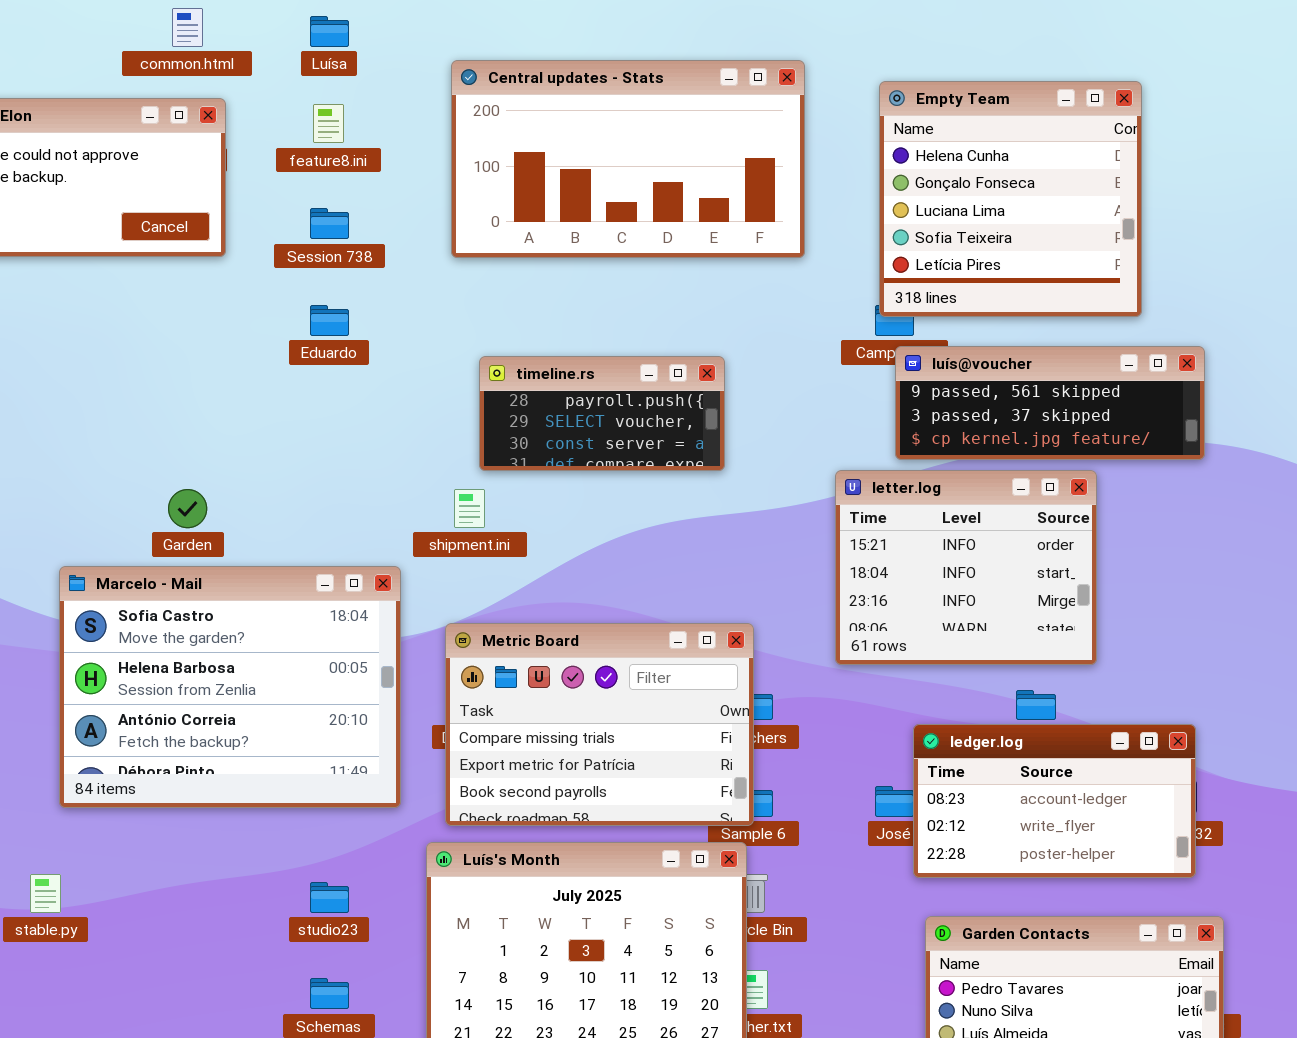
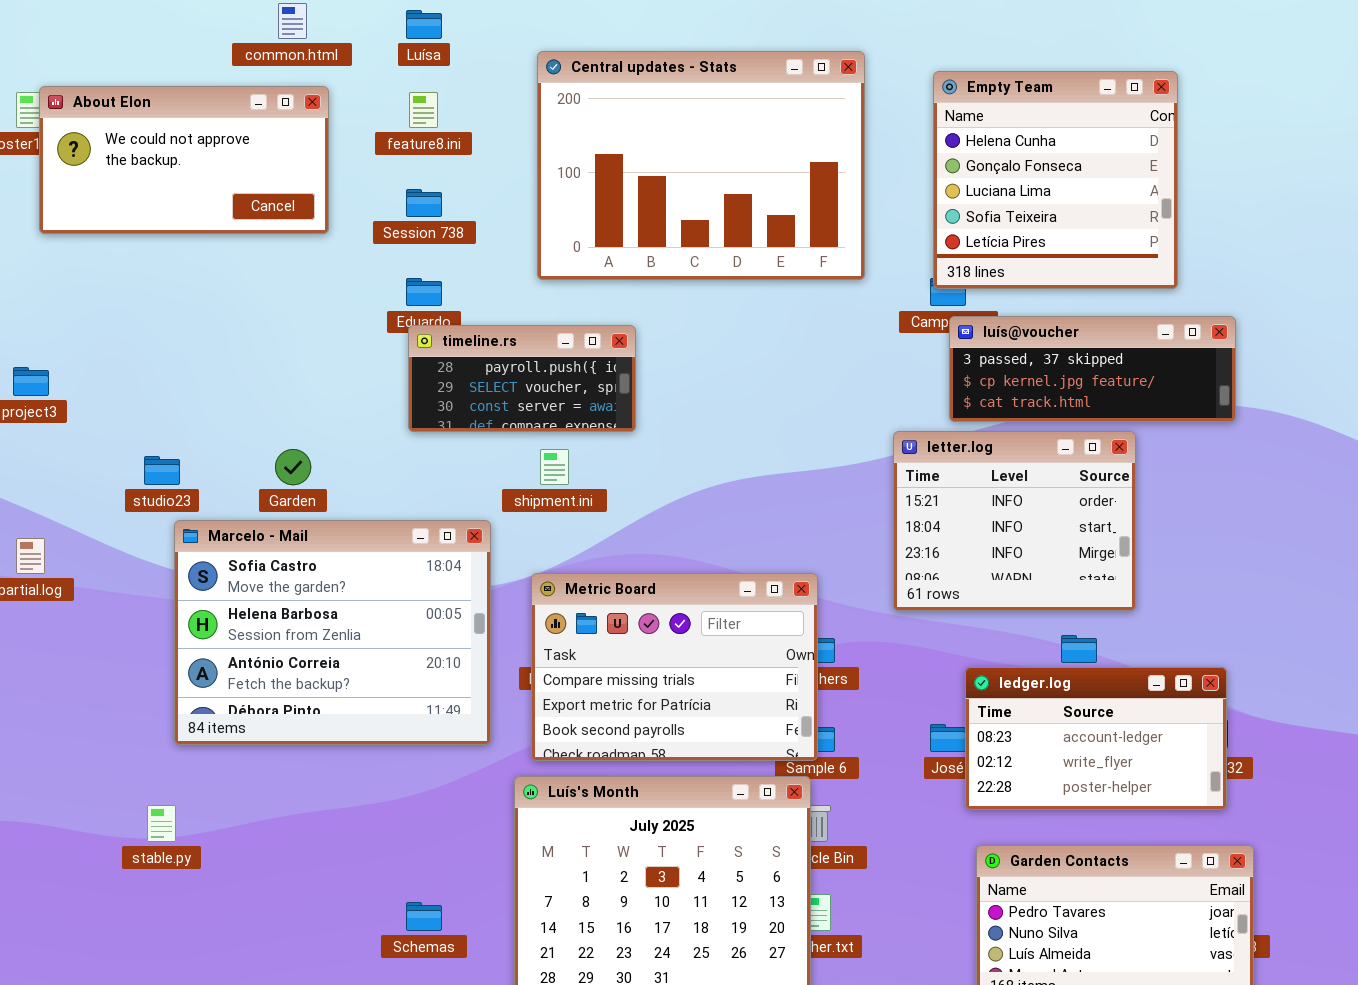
Central updates - Stats: [451,60,805,258] -> [537,51,865,280], resized
luís@voucher: [895,346,1205,460] -> [949,316,1236,422], scrolled down 1 row
timeline.rs: [479,356,725,471] -> [408,325,636,432], moved
studio23: [310,882,349,913] -> [144,456,180,485], moved

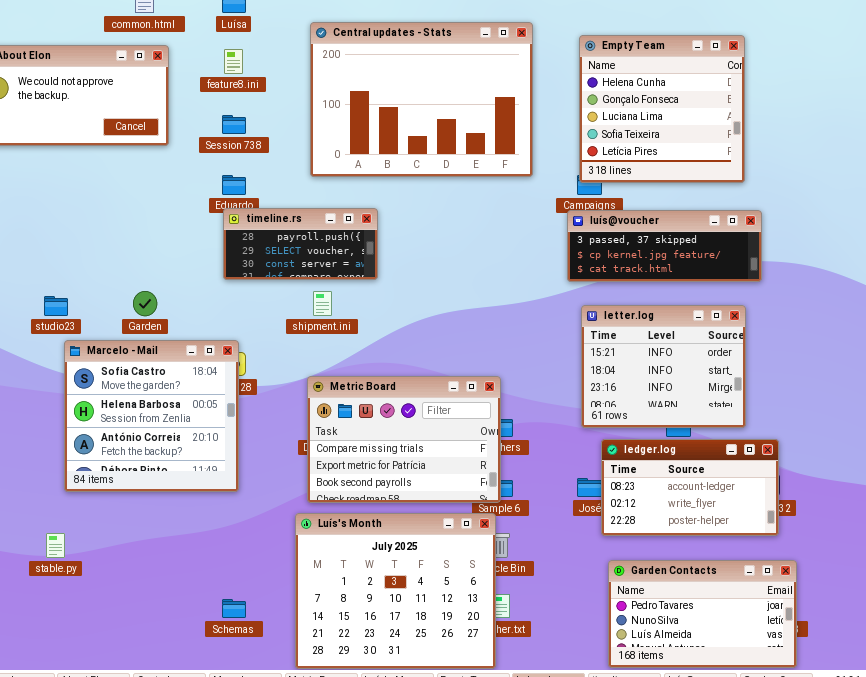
luís@voucher: [949,316,1236,422] -> [567,210,762,282], moved
letter.log: [893,431,1136,611] -> [581,305,746,428], moved
Marcelo - Mail: [174,520,491,745] -> [64,340,239,492], resized

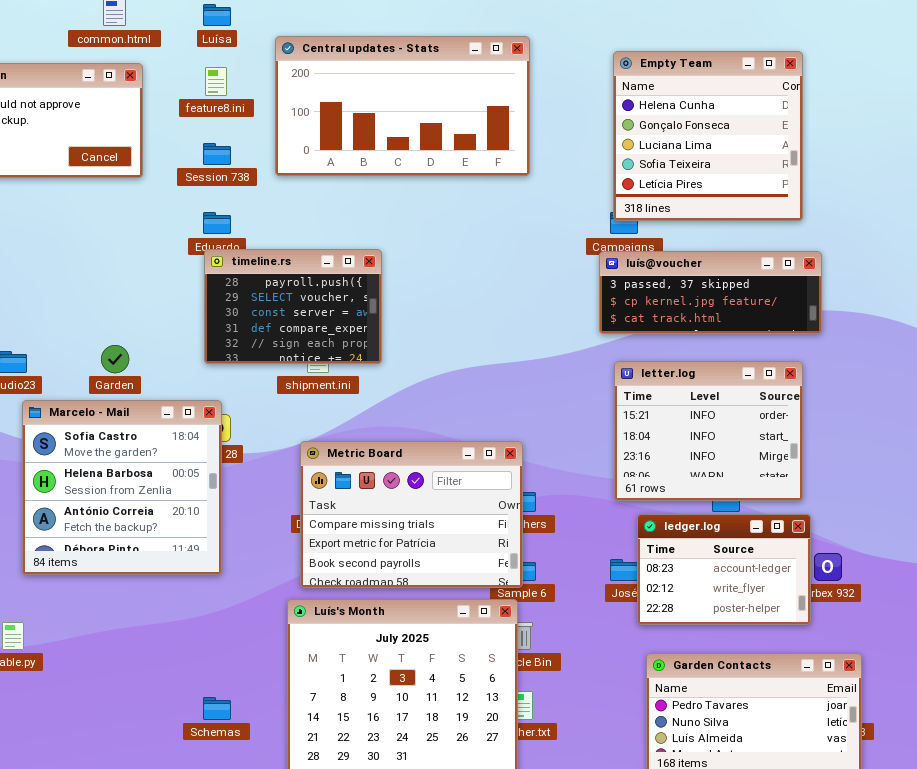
Central updates - Stats: [310,22,533,177] -> [275,36,530,176], moved, resized
timeline.rs: [223,208,378,280] -> [204,249,382,364], resized
ledger.log: [601,439,779,536] -> [637,514,811,625], resized

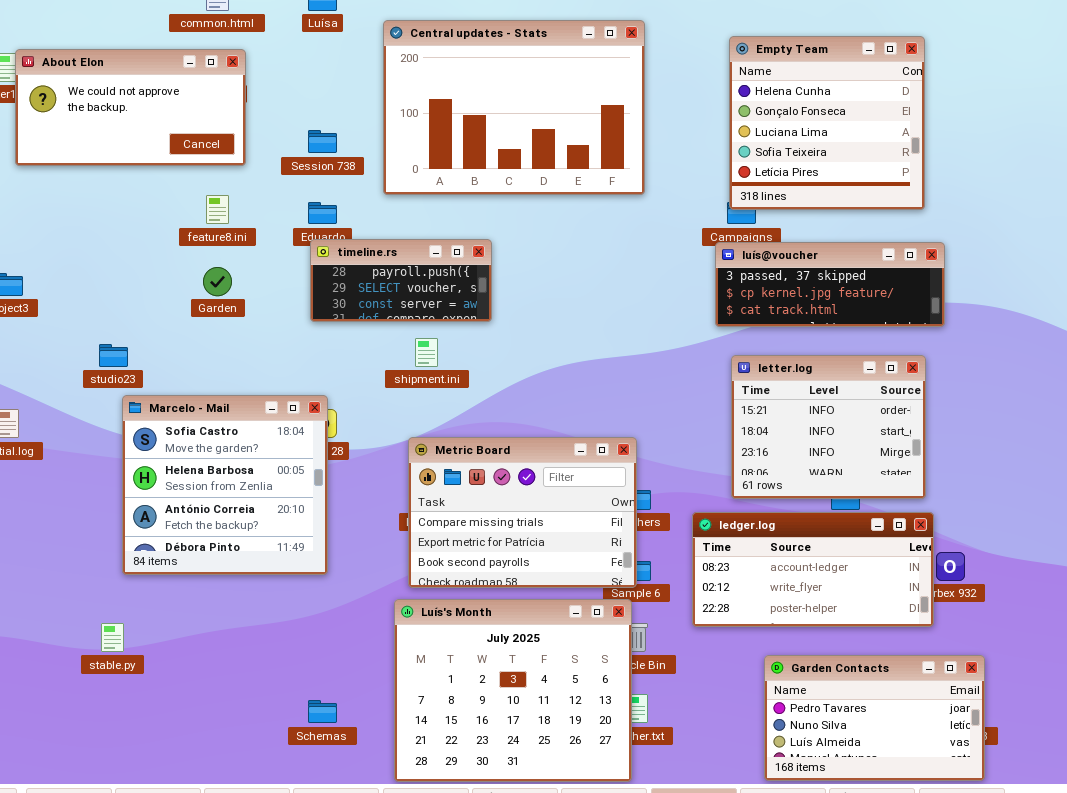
Central updates - Stats: [275,36,530,176] -> [383,20,645,195], resized
feature8.ini: [205,67,227,96] -> [206,195,229,224], moved
timeline.rs: [204,249,382,364] -> [310,239,492,322], resized
Garden: [101,345,129,373] -> [203,267,232,296], moved
ledger.log: [637,514,811,625] -> [692,512,934,627], resized

